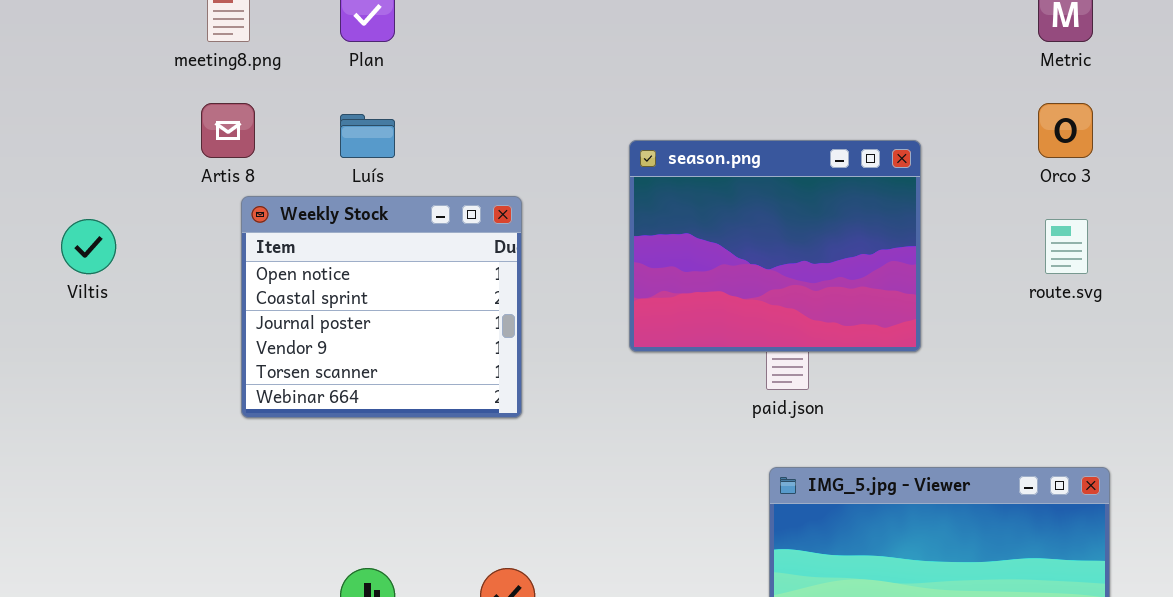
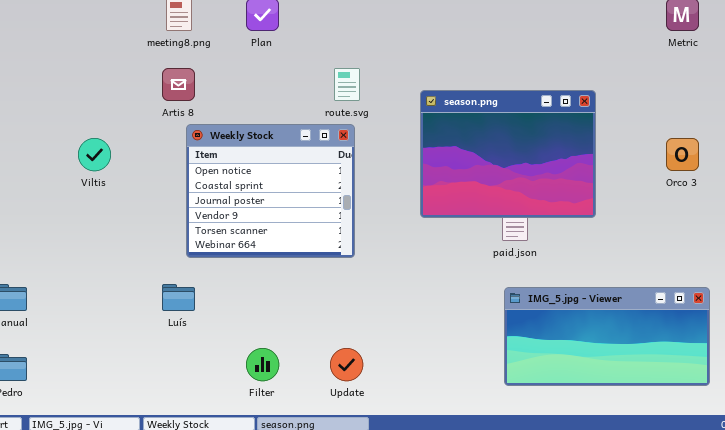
Orco 3: [1038,103,1093,158] -> [666,138,699,171], moved
Luís: [340,114,395,158] -> [162,284,195,311], moved
route.svg: [1045,219,1088,274] -> [334,68,360,101], moved

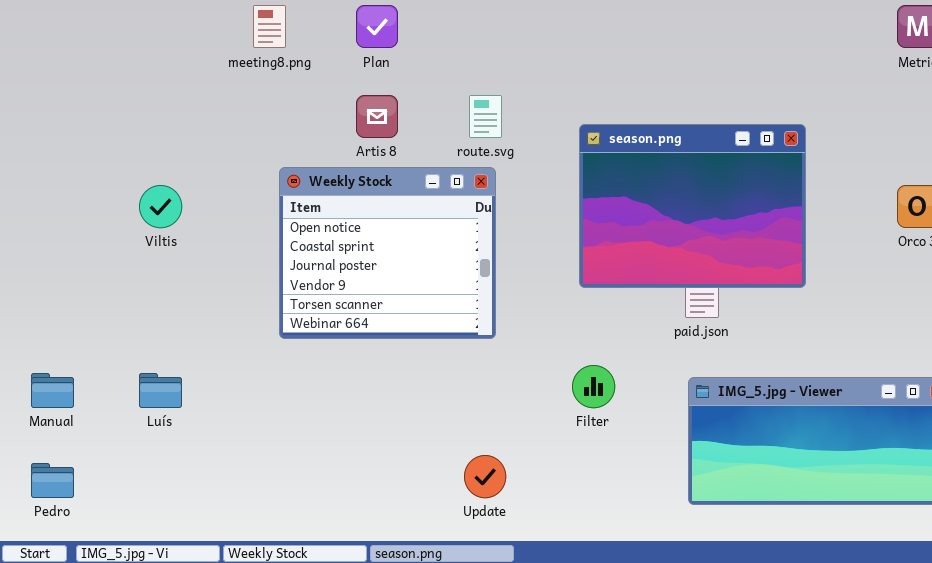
Artis 8: [162,68,195,101] -> [356,95,398,138], moved
Luís: [162,284,195,311] -> [139,373,182,408], moved
Filter: [246,348,279,381] -> [572,365,615,408], moved

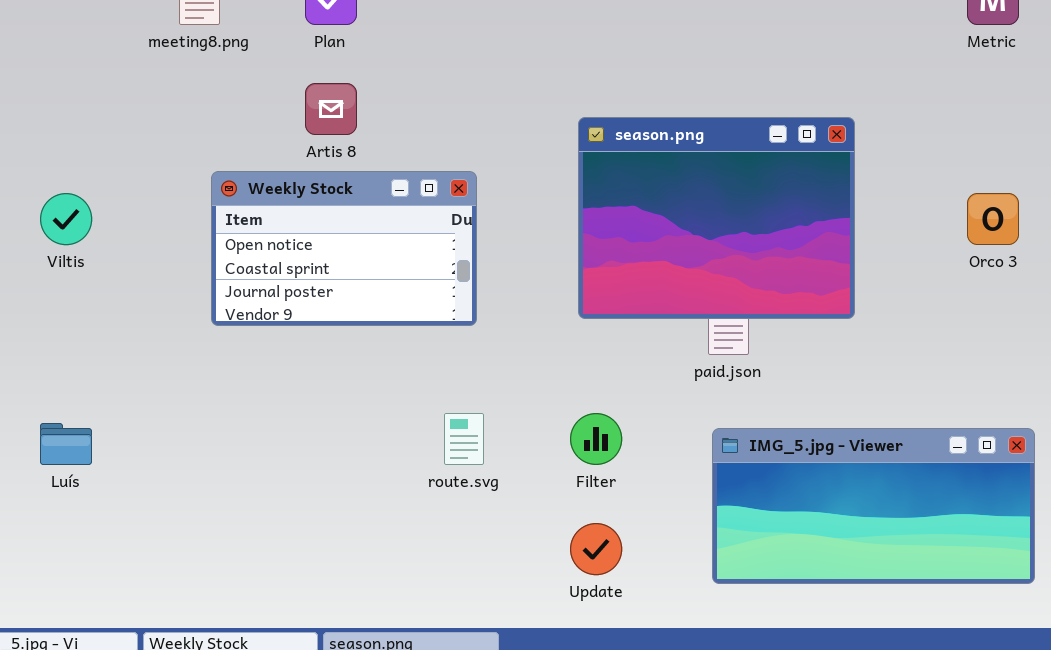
route.svg: [469,95,502,138] -> [444,413,484,465], moved
Weekly Stock: [279,167,496,339] -> [211,171,477,326], resized
Update: [464,455,506,498] -> [570,523,622,575], moved

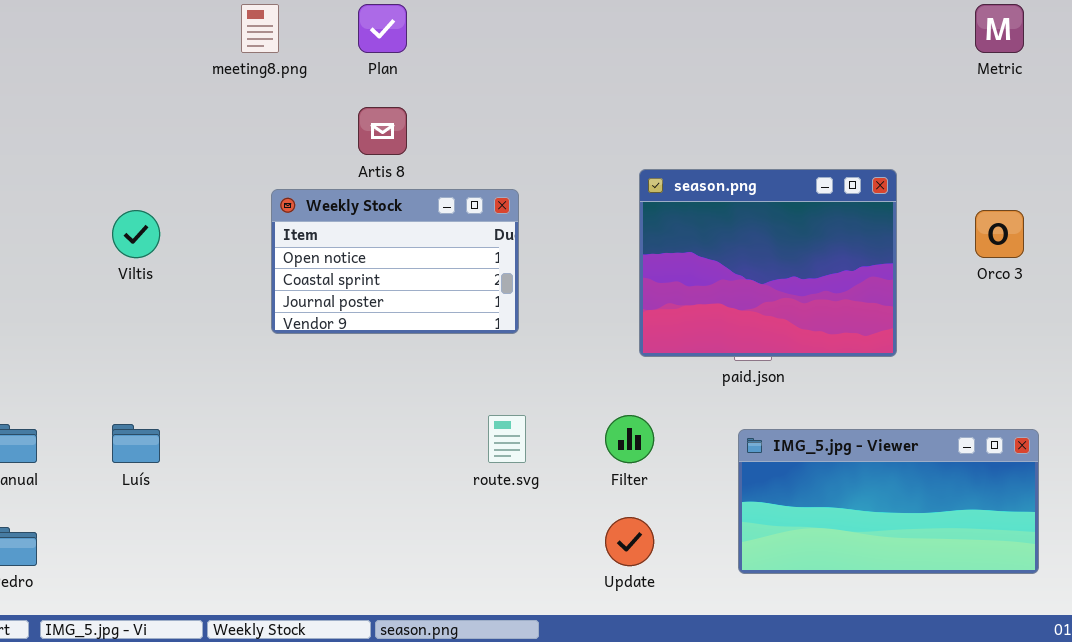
season.png: [578,117,855,319] -> [639,169,897,357], moved

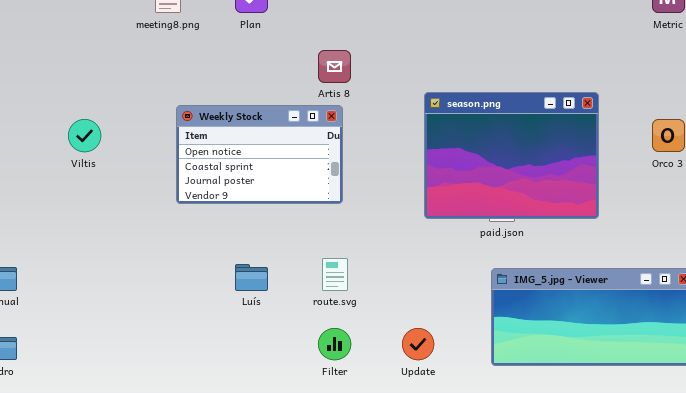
Artis 8: [358,107,407,155] -> [318,50,351,83], moved
Filter: [605,415,654,463] -> [318,328,351,360], moved
Luís: [112,424,160,463] -> [235,264,268,291], moved

